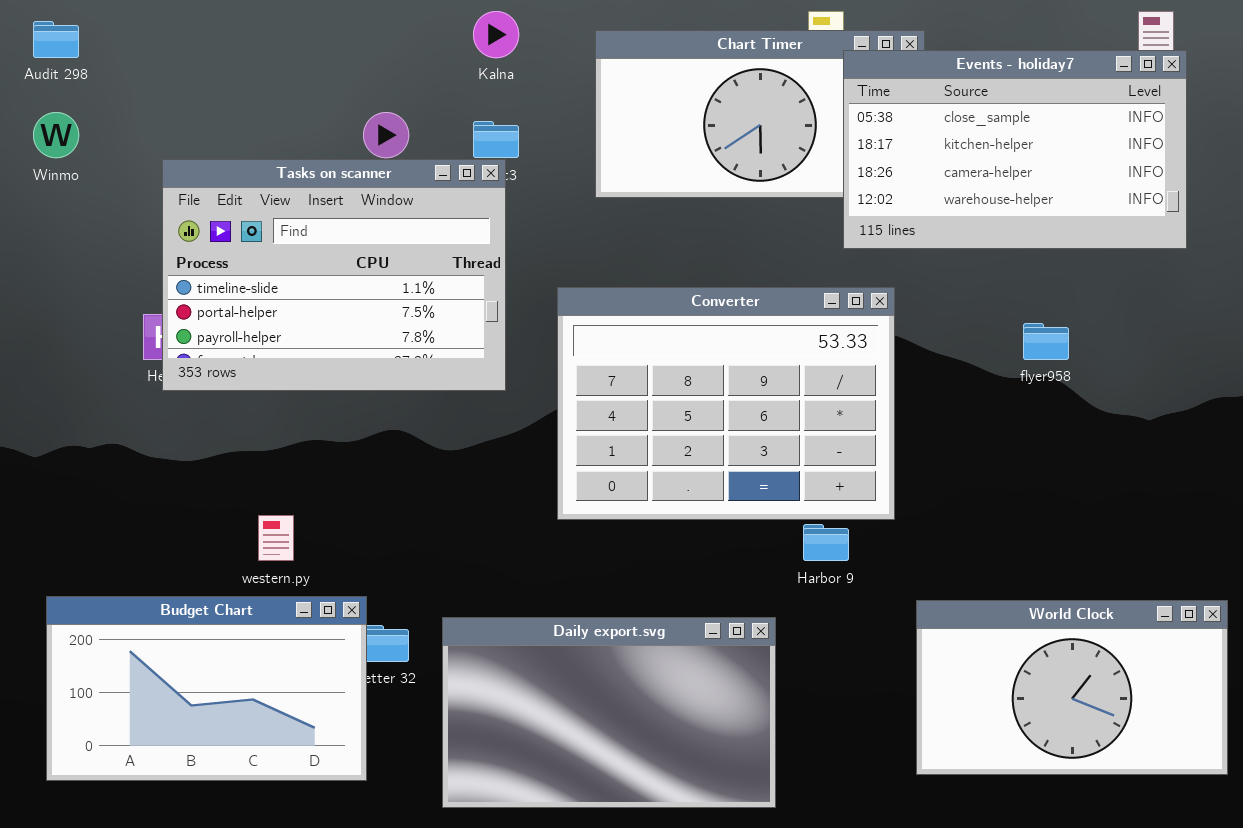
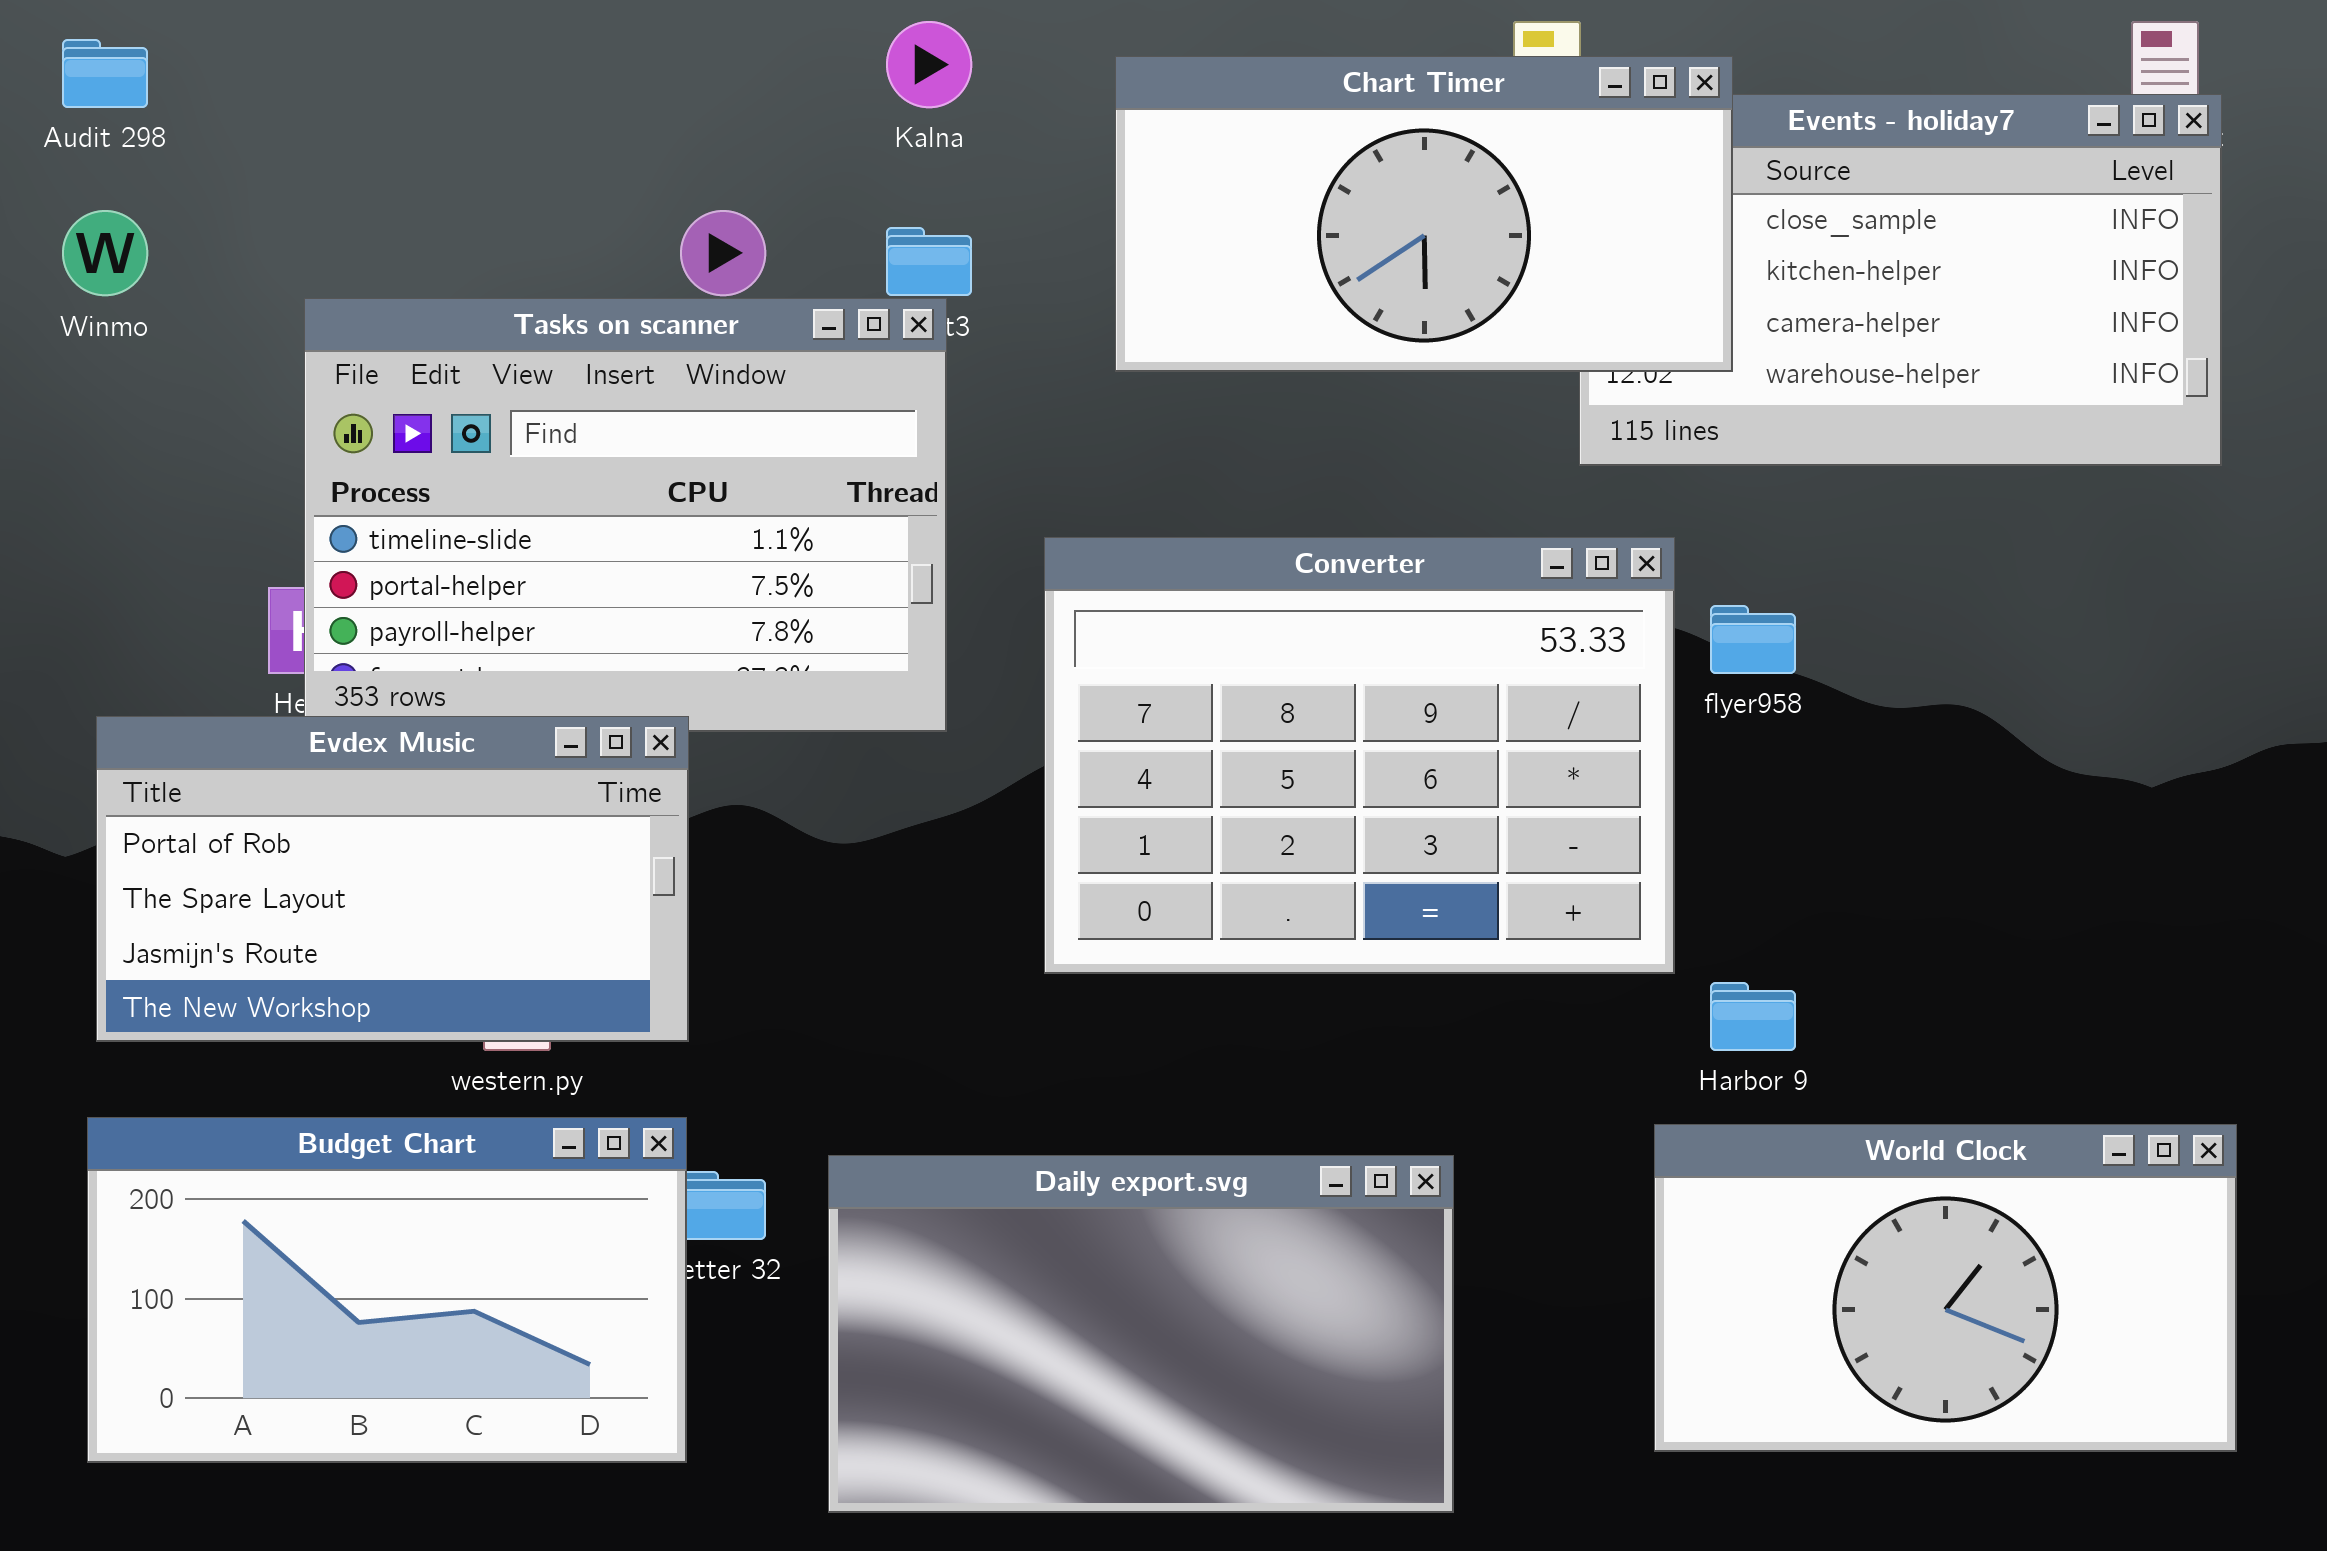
Chart Timer: [595,30,925,198] -> [1115,56,1733,372], raised
flyer958: [1023,323,1069,360] -> [1710,605,1796,674], moved
Evdex Music: none -> [96,716,689,1042], opened
Harbor 9: [803,524,849,561] -> [1710,982,1796,1051], moved
World Clock: [916,600,1228,775] -> [1654,1124,2237,1452], moved

